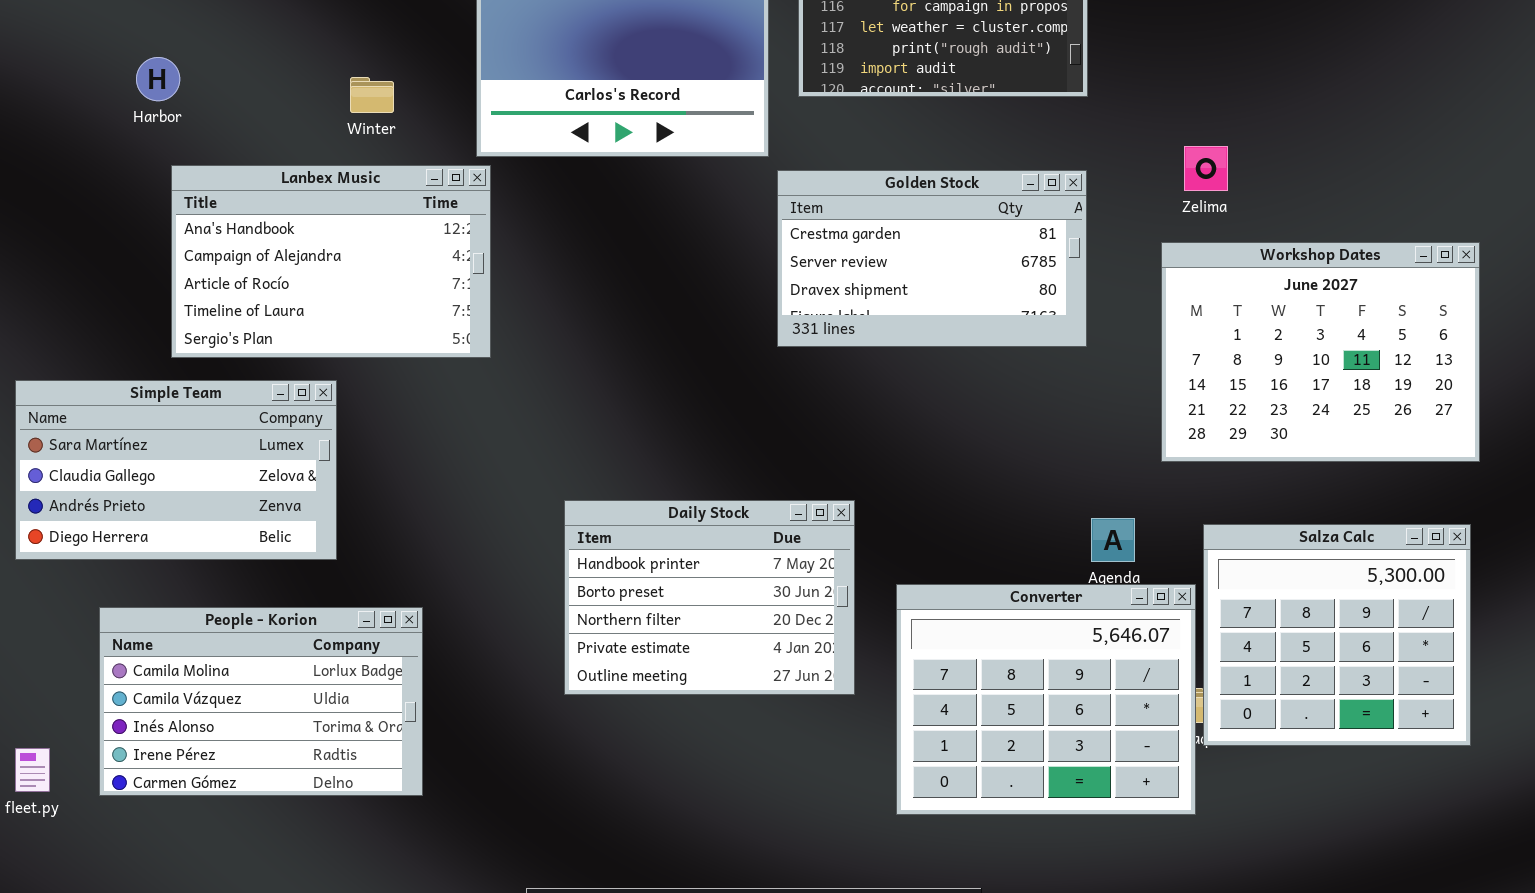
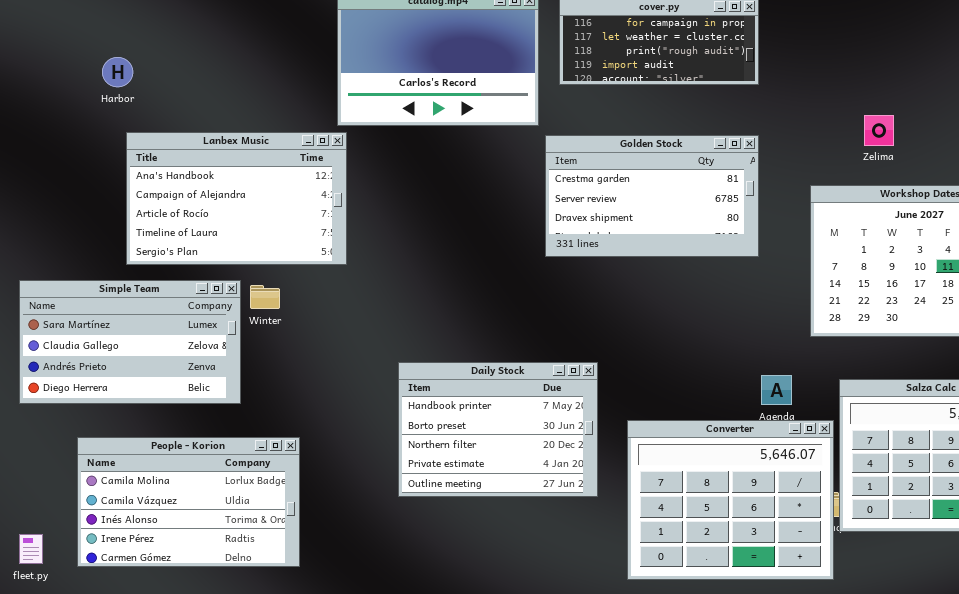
Winter: [350,77,394,113] -> [250,285,280,309], moved
Zelima: [1184,146,1228,191] -> [864,115,894,146], moved

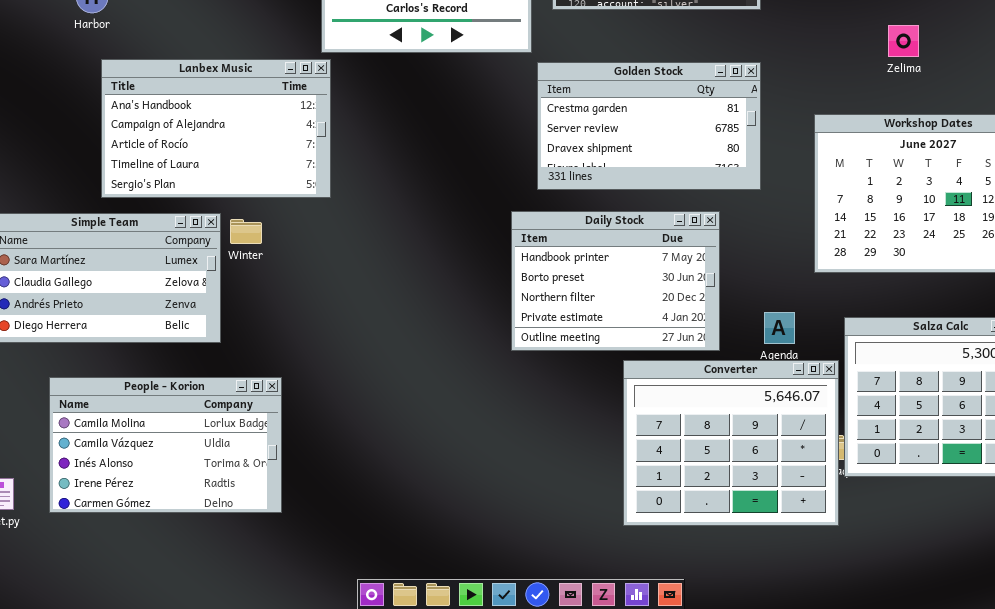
Zelima: [864,115,894,146] -> [888,25,919,57], moved
Daily Stock: [398,362,598,497] -> [511,211,720,351], moved

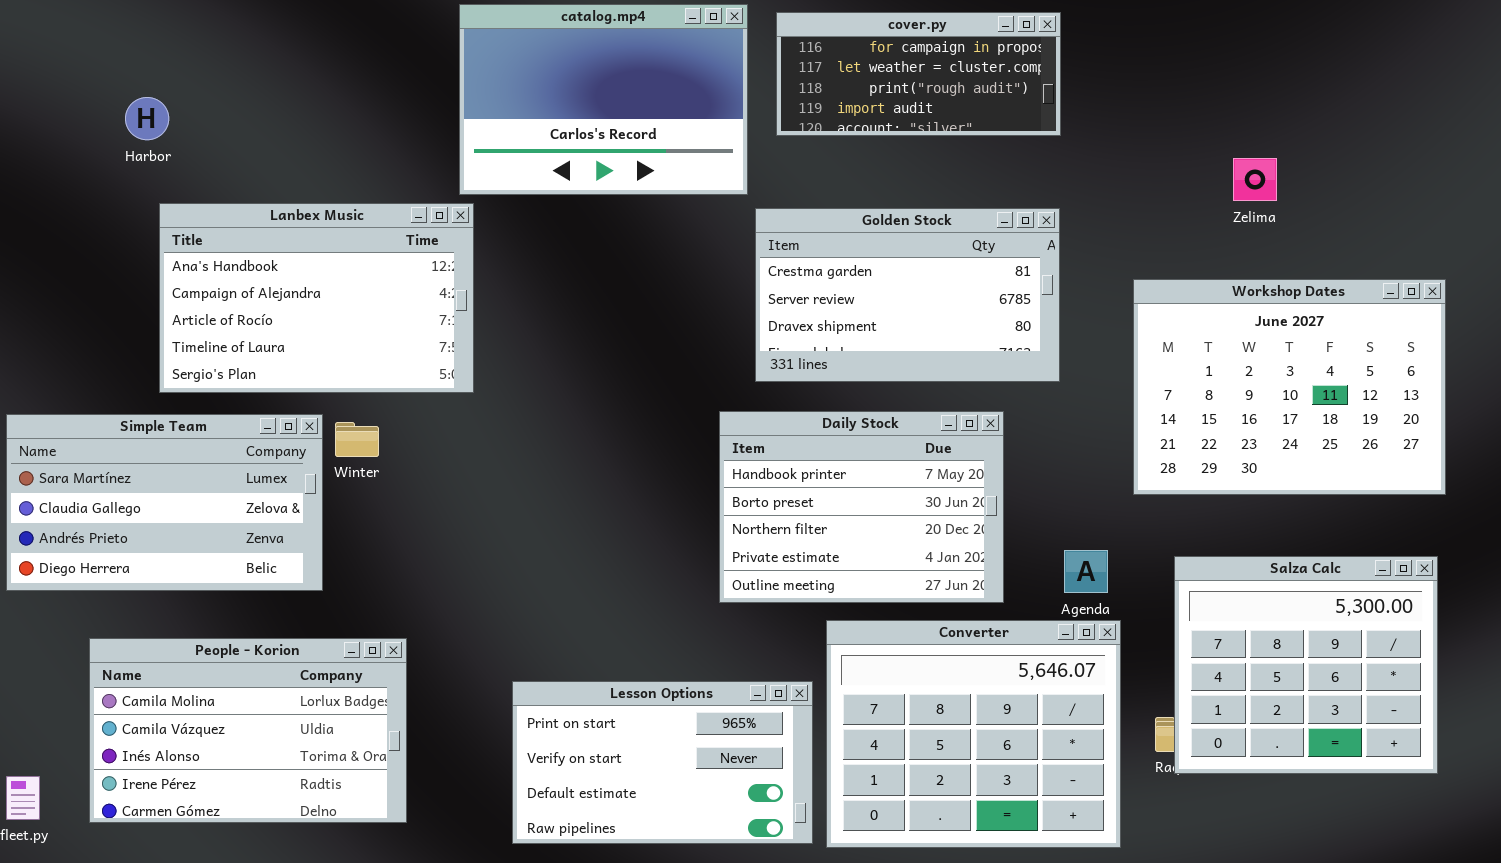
Converter: [623,360,839,526] -> [826,620,1121,848], moved
Lesson Options: none -> [512,681,813,844], opened

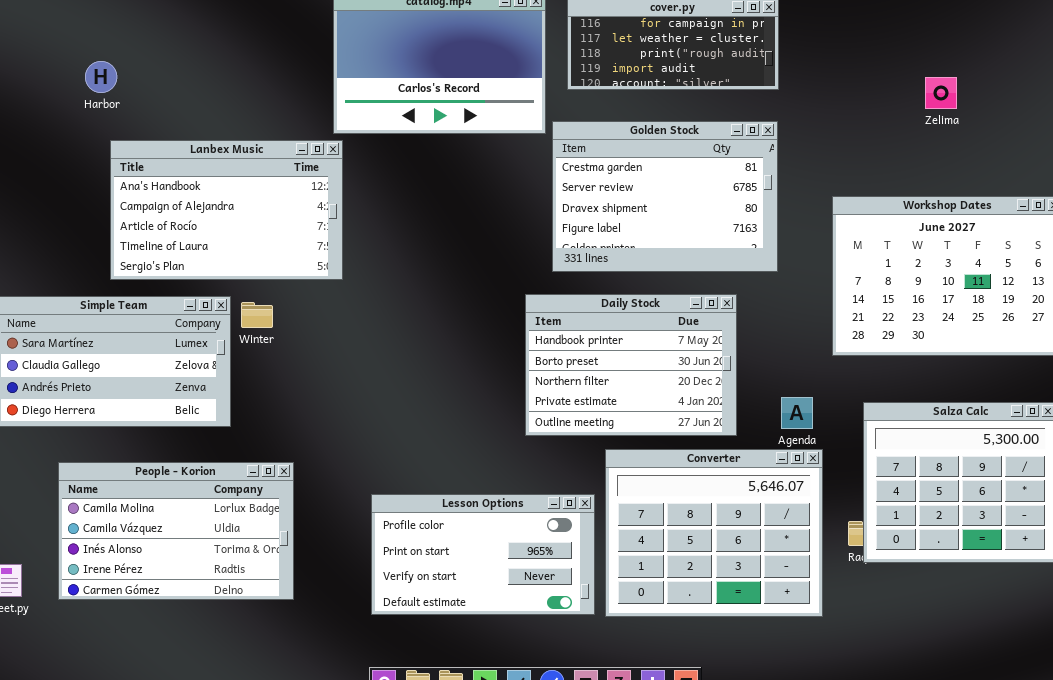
Zelima: [1233,158,1277,201] -> [925,77,957,109], moved
Golden Stock: [755,208,1060,382] -> [552,121,778,272], resized
Lesson Options: [512,681,813,844] -> [371,494,595,615], scrolled up 1 row

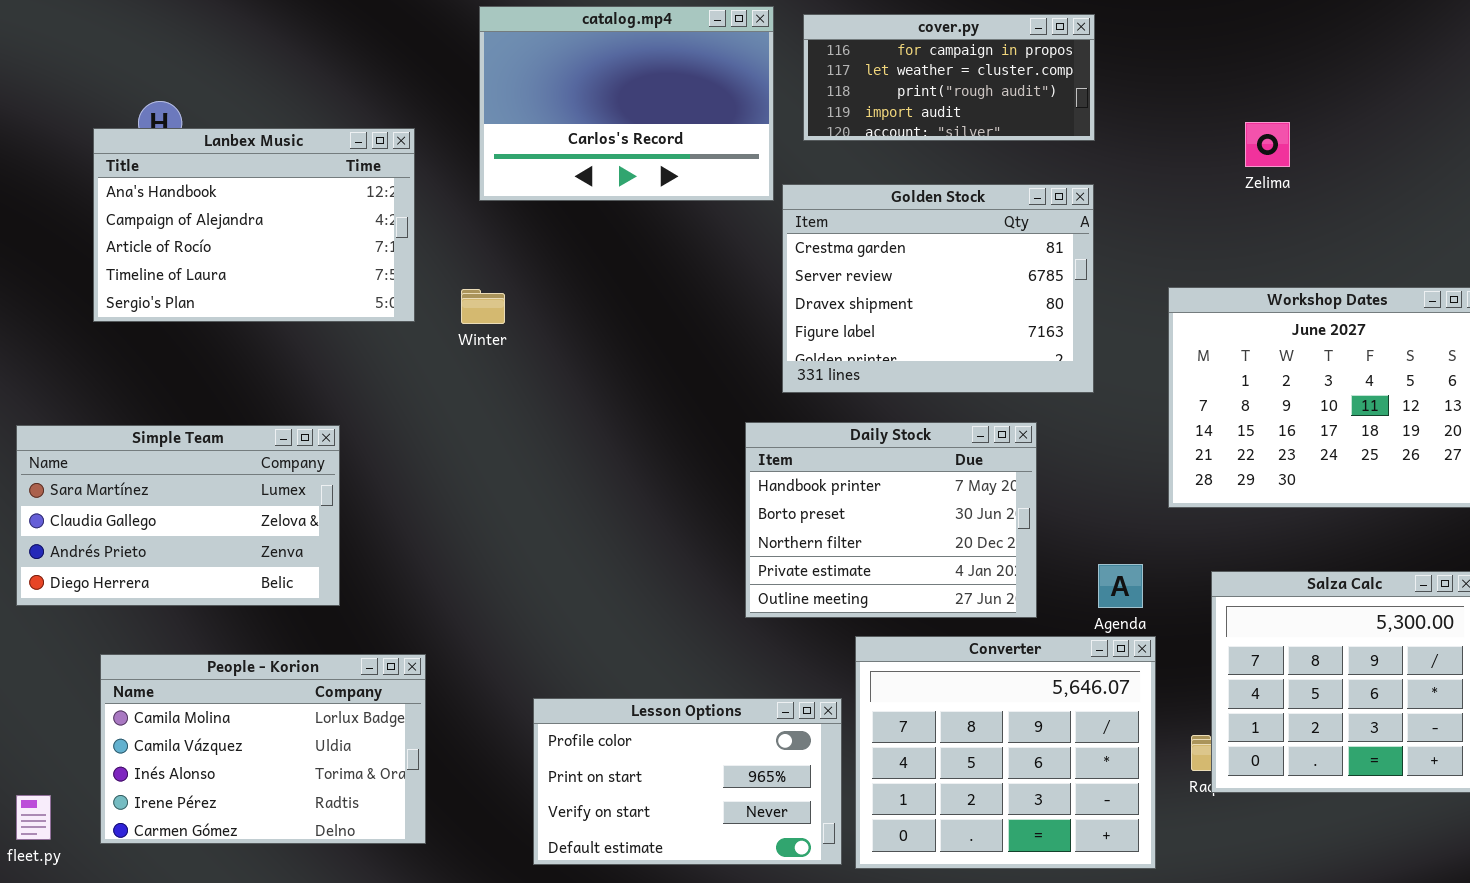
Zelima: [925,77,957,109] -> [1245,122,1290,167], moved
Lanbex Music: [110,140,343,280] -> [93,128,415,322], moved
Winter: [241,302,273,328] -> [461,289,505,324], moved

